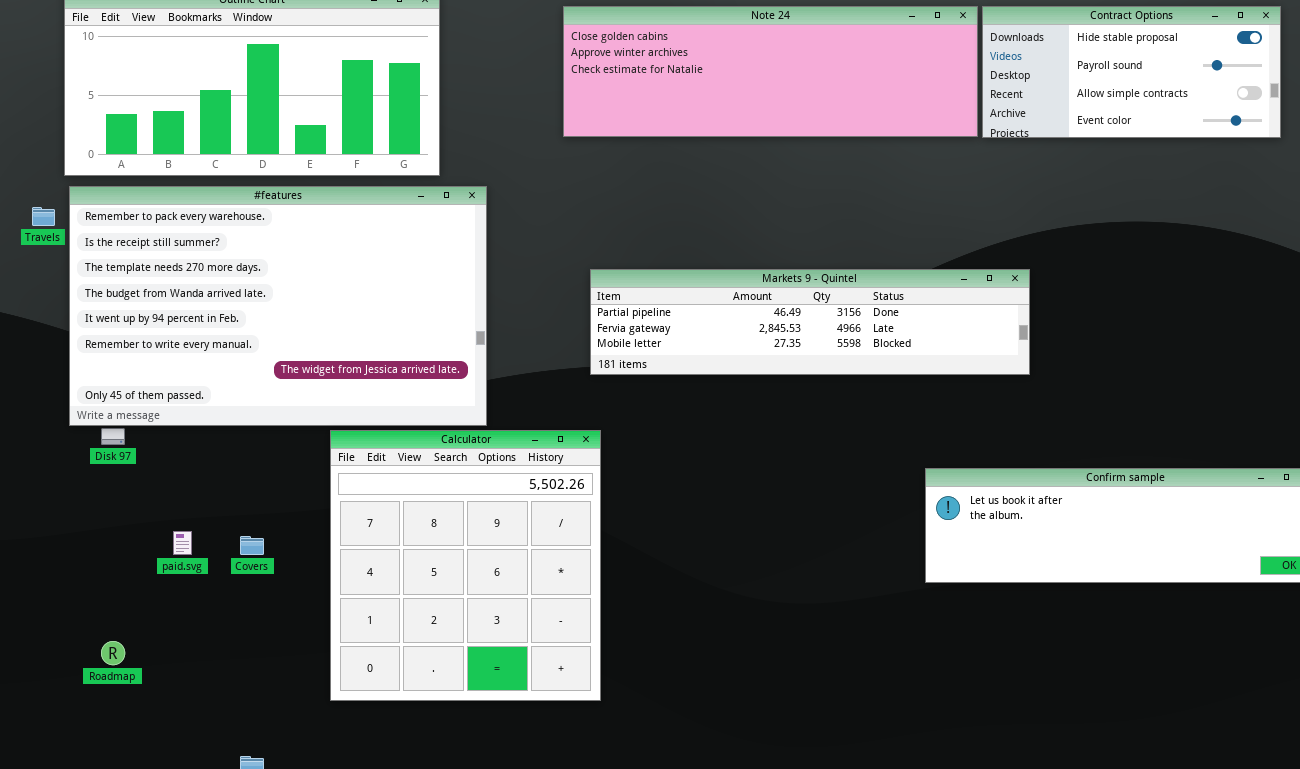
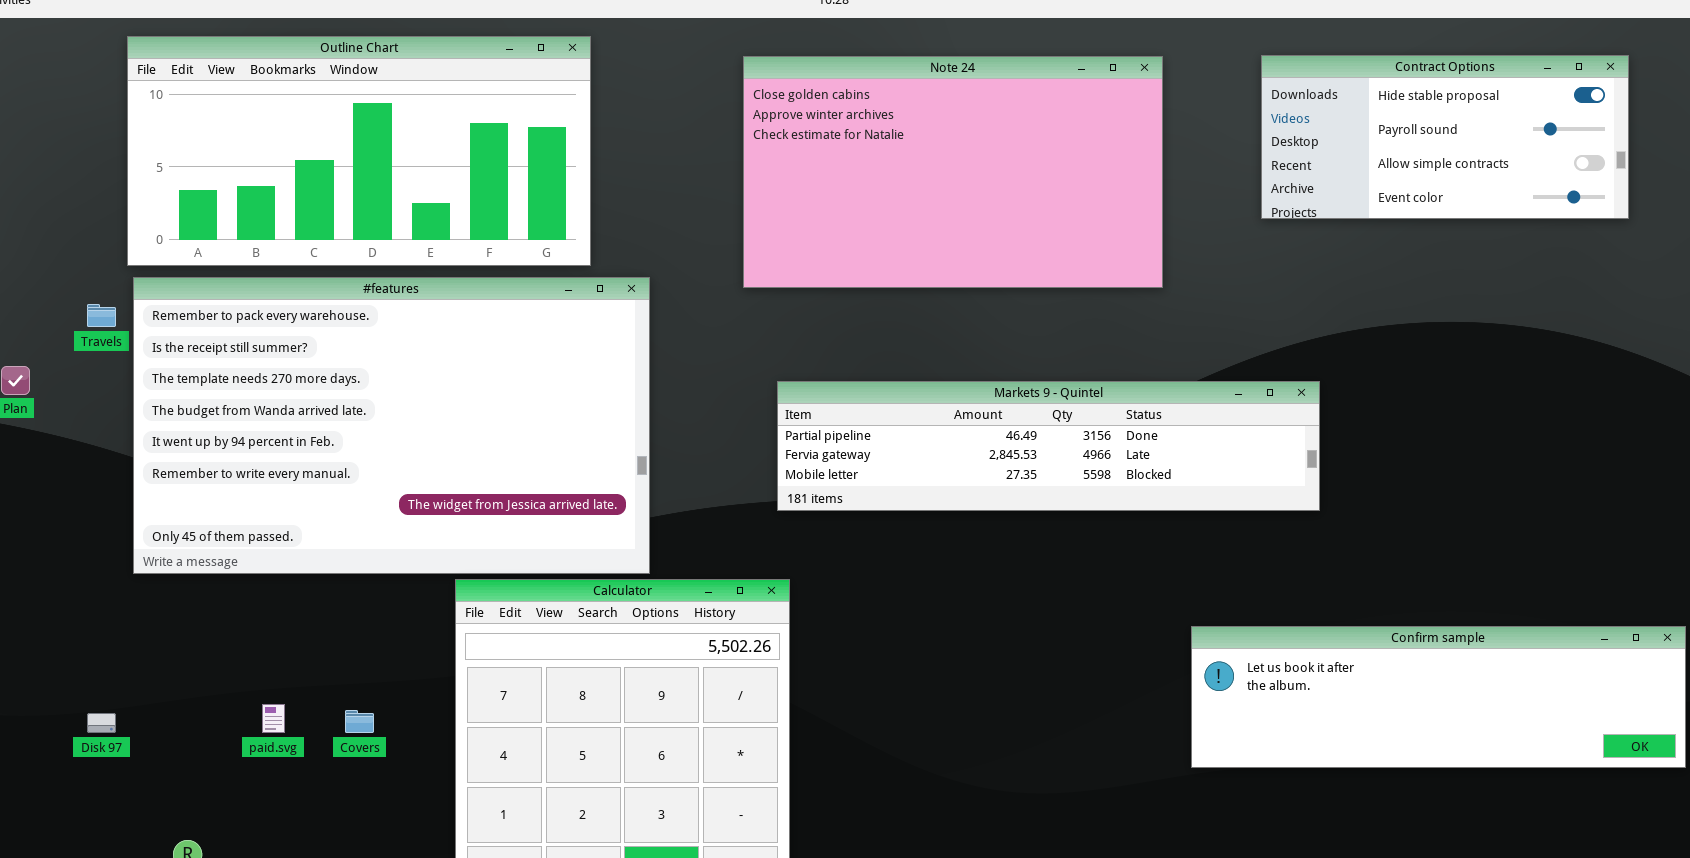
Note 24: [563,6,978,137] -> [743,56,1163,288], resized
Disk 97: [101,428,125,445] -> [87,713,116,733], moved

